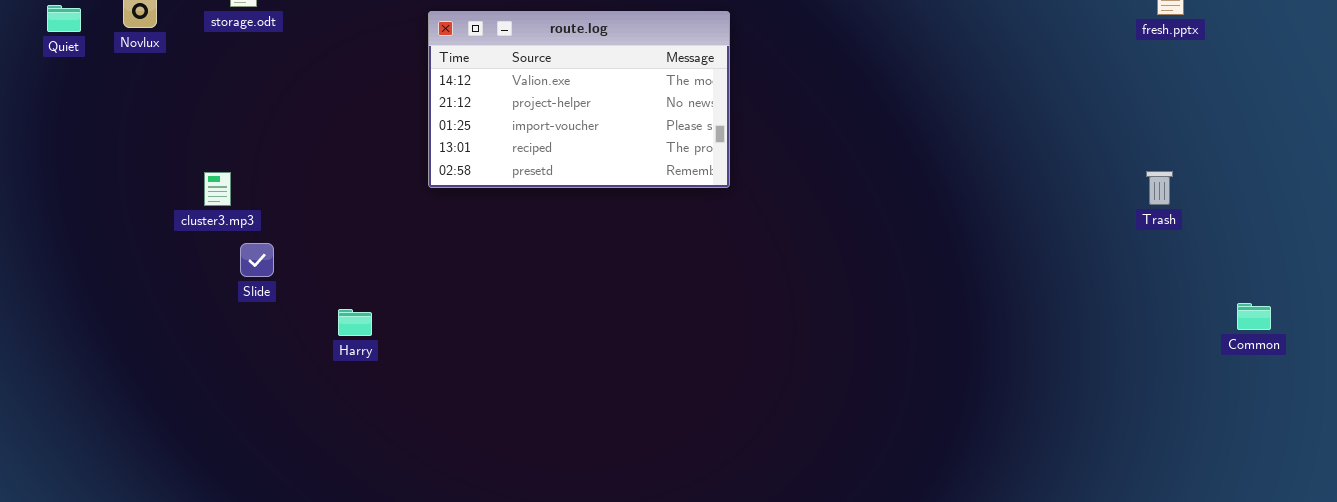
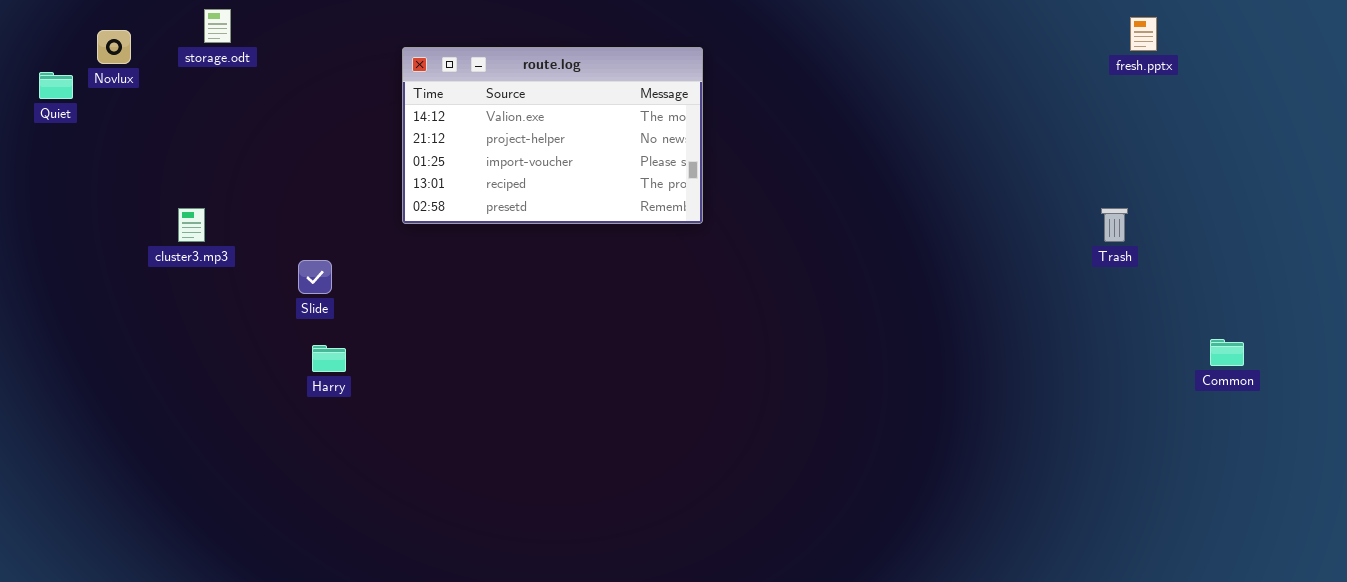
Quiet: [47,5,81,32] -> [39,72,73,99], moved
Trash: [1146,171,1173,205] -> [1101,208,1128,242], moved
Slide: [240,243,274,277] -> [298,260,332,294], moved

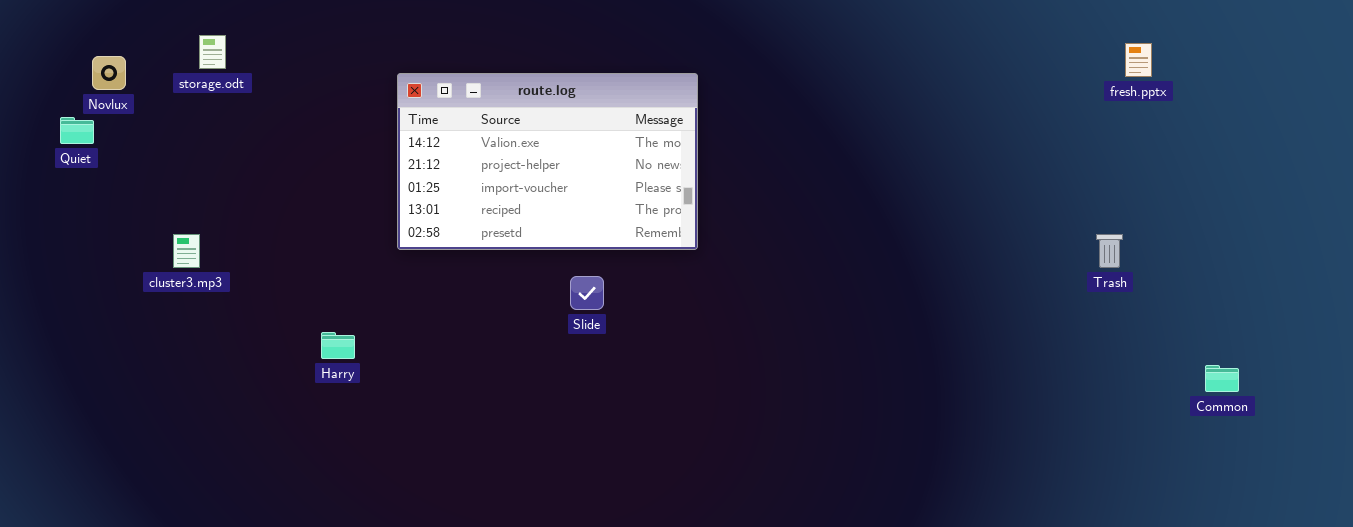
Quiet: [39,72,73,99] -> [60,117,94,144], moved
Slide: [298,260,332,294] -> [570,276,604,310], moved
Harry: [312,345,346,372] -> [321,332,355,359], moved

